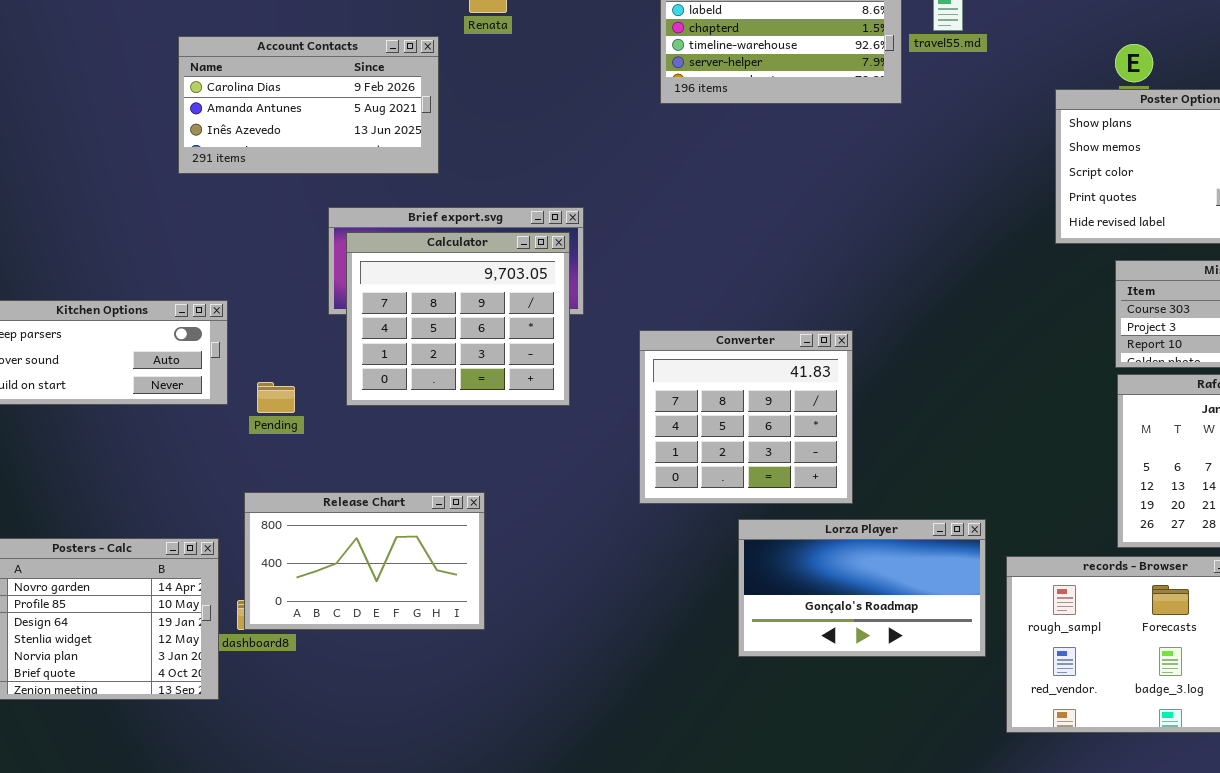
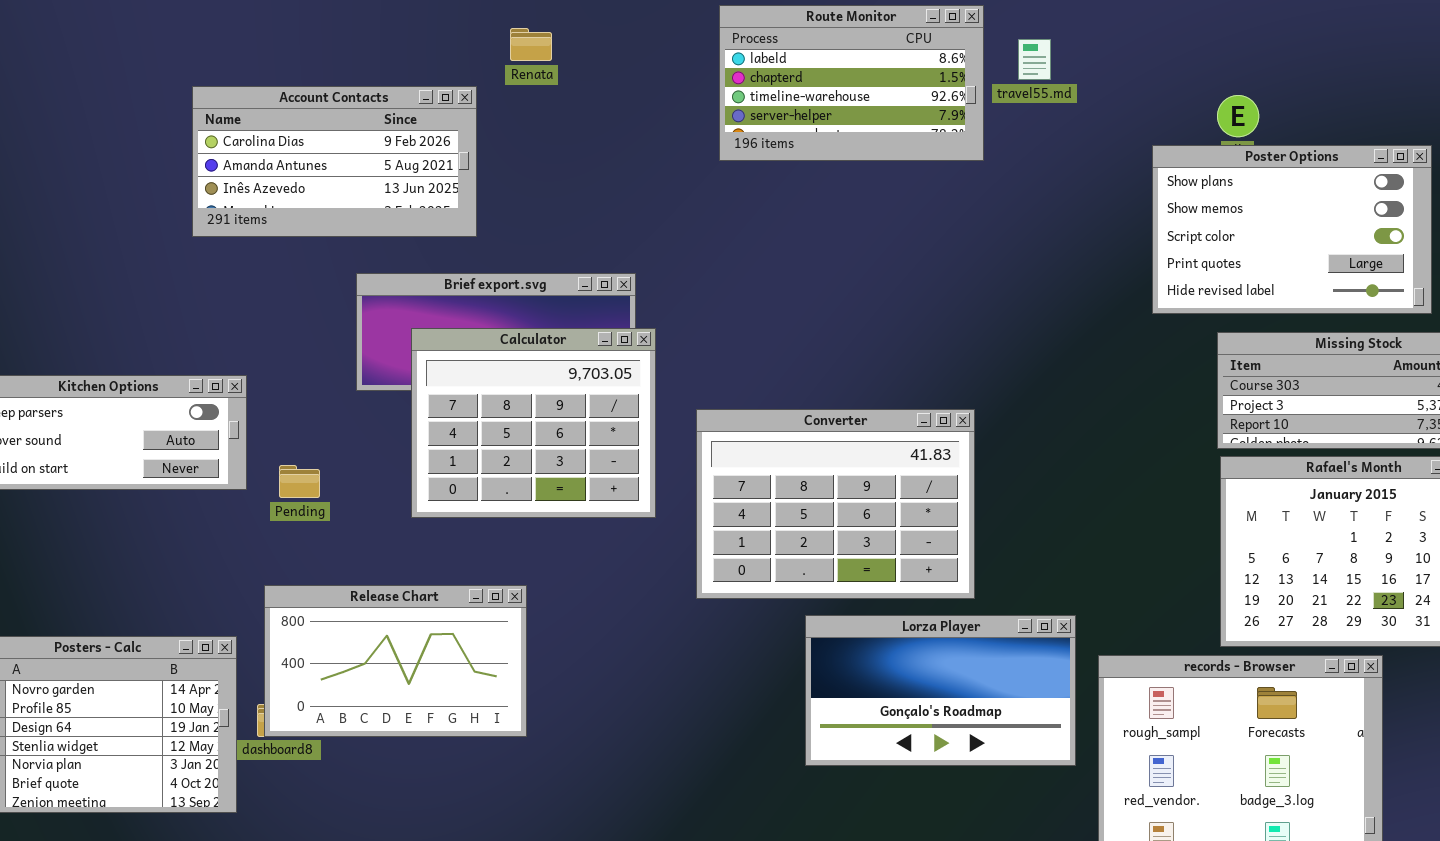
Calculator: [346,232,570,406] -> [411,328,656,518], moved
Converter: [639,330,853,504] -> [696,409,975,599], resized

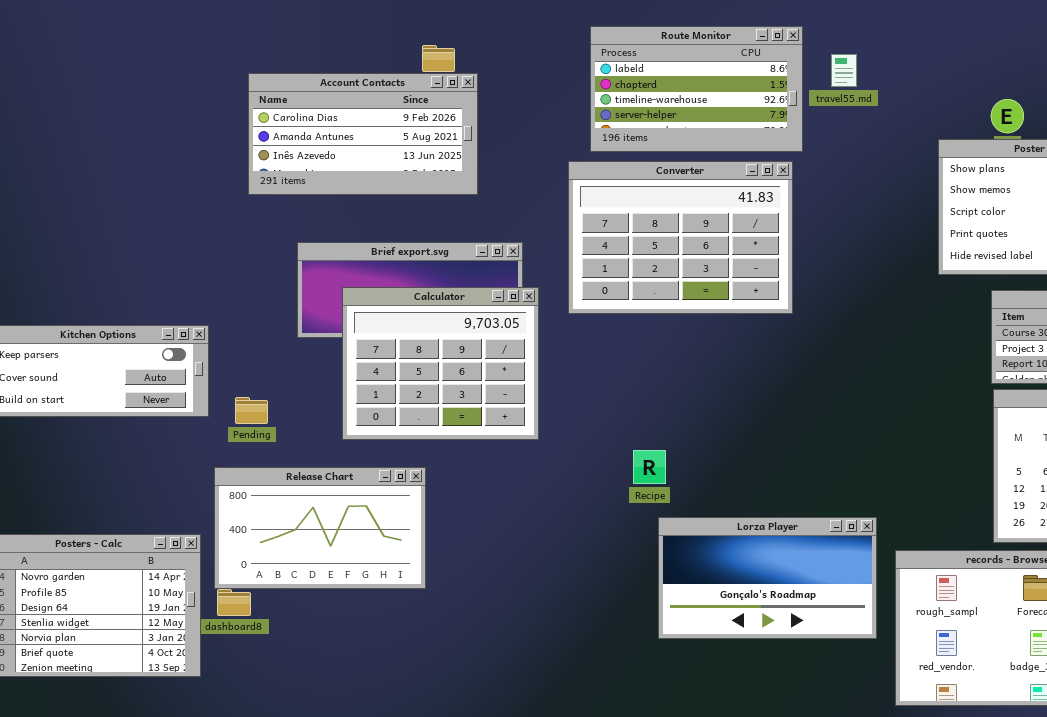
Account Contacts: [192,86,477,237] -> [248,73,478,195], moved
Converter: [696,409,975,599] -> [568,161,793,314], moved
Release Chart: [264,585,527,737] -> [214,467,426,589], moved

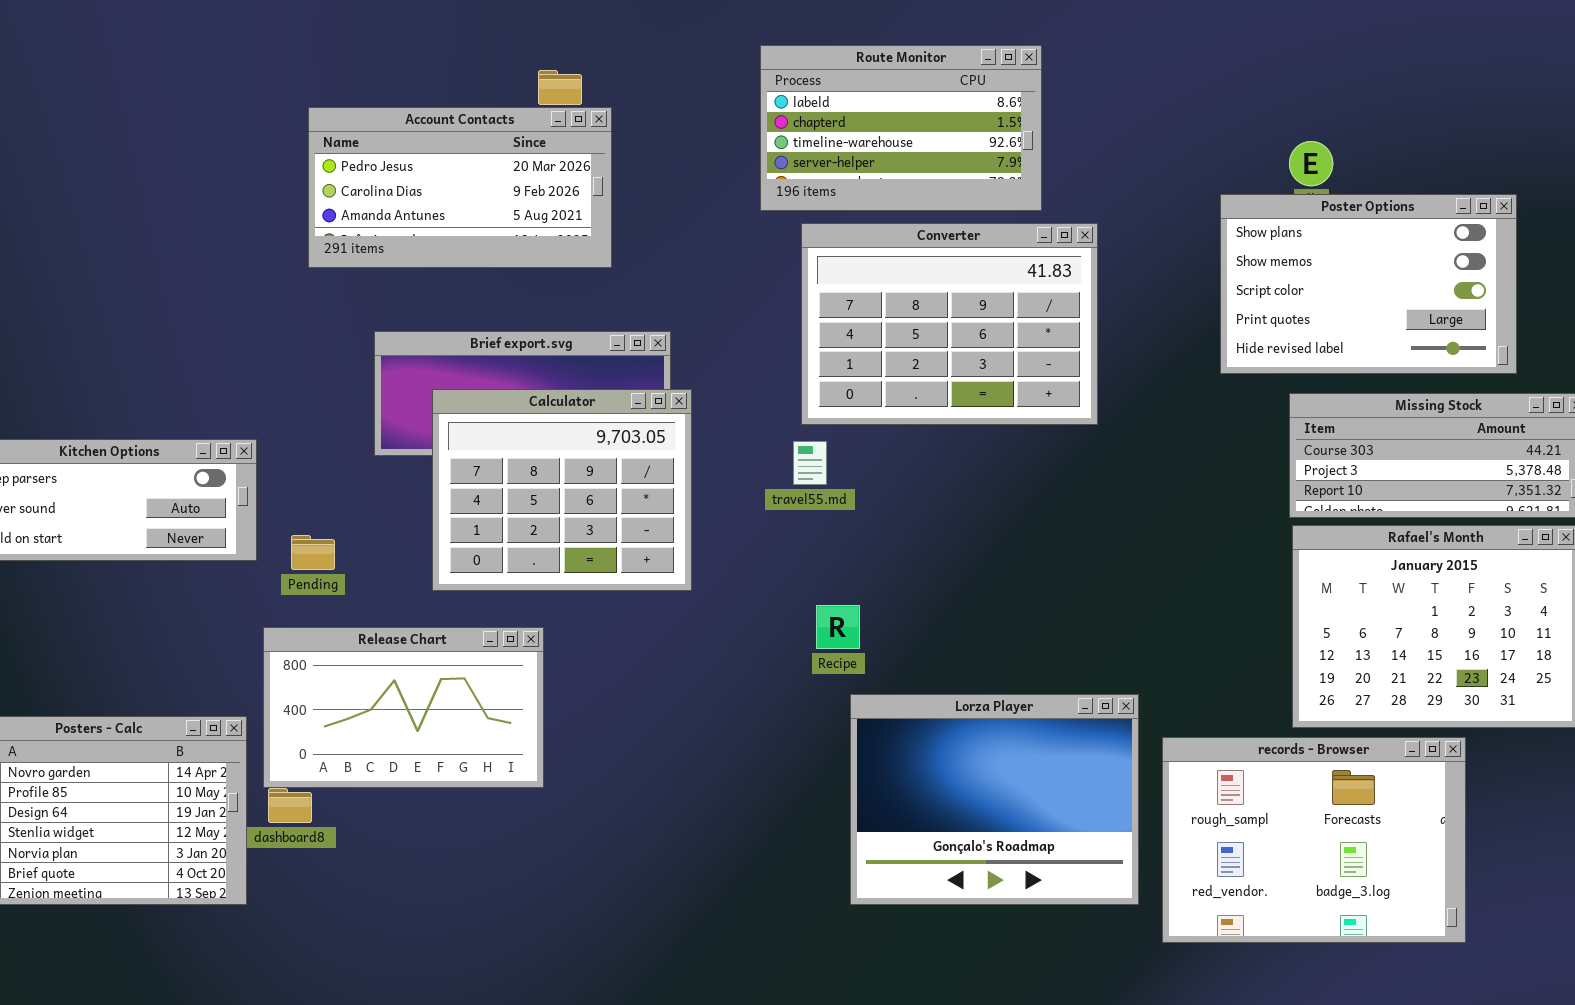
travel55.md: [831,54,857,87] -> [793,441,827,485], moved
Account Contacts: [248,73,478,195] -> [308,107,612,268], scrolled up 1 row
Converter: [568,161,793,314] -> [801,223,1098,425], moved
Lorza Player: [658,517,877,639] -> [850,694,1139,905], resized

